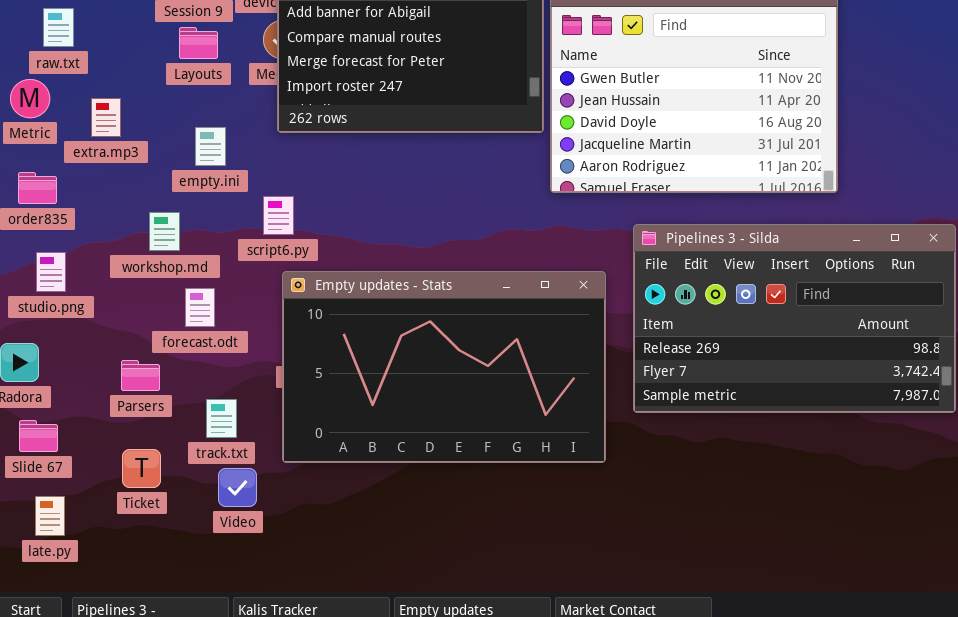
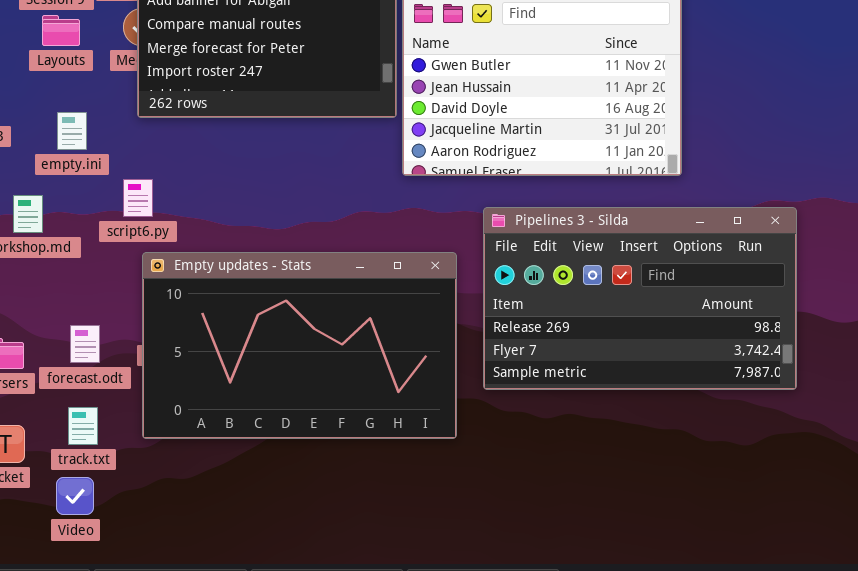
forecast.odt: [185,288,215,327] -> [70,325,100,363], moved
track.txt: [206,399,237,438] -> [68,407,98,445], moved
Video: [218,468,257,507] -> [56,477,94,515], moved

